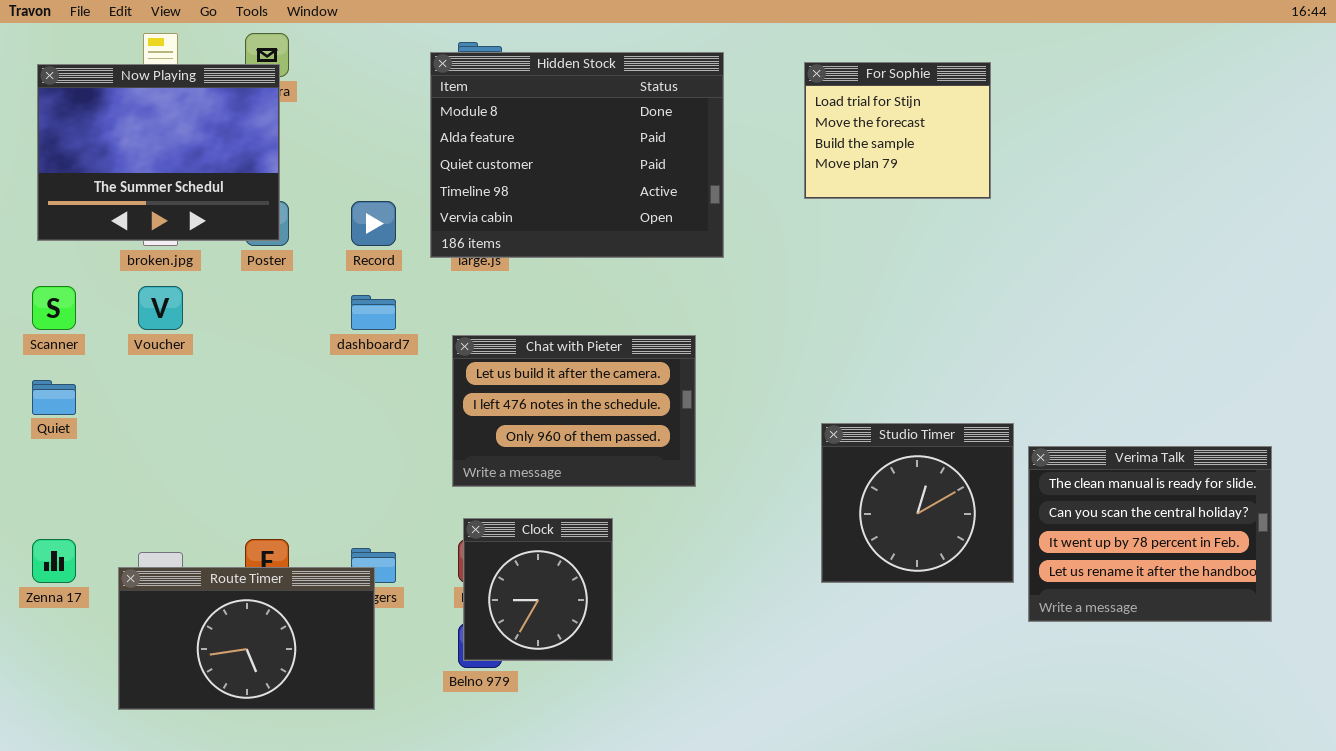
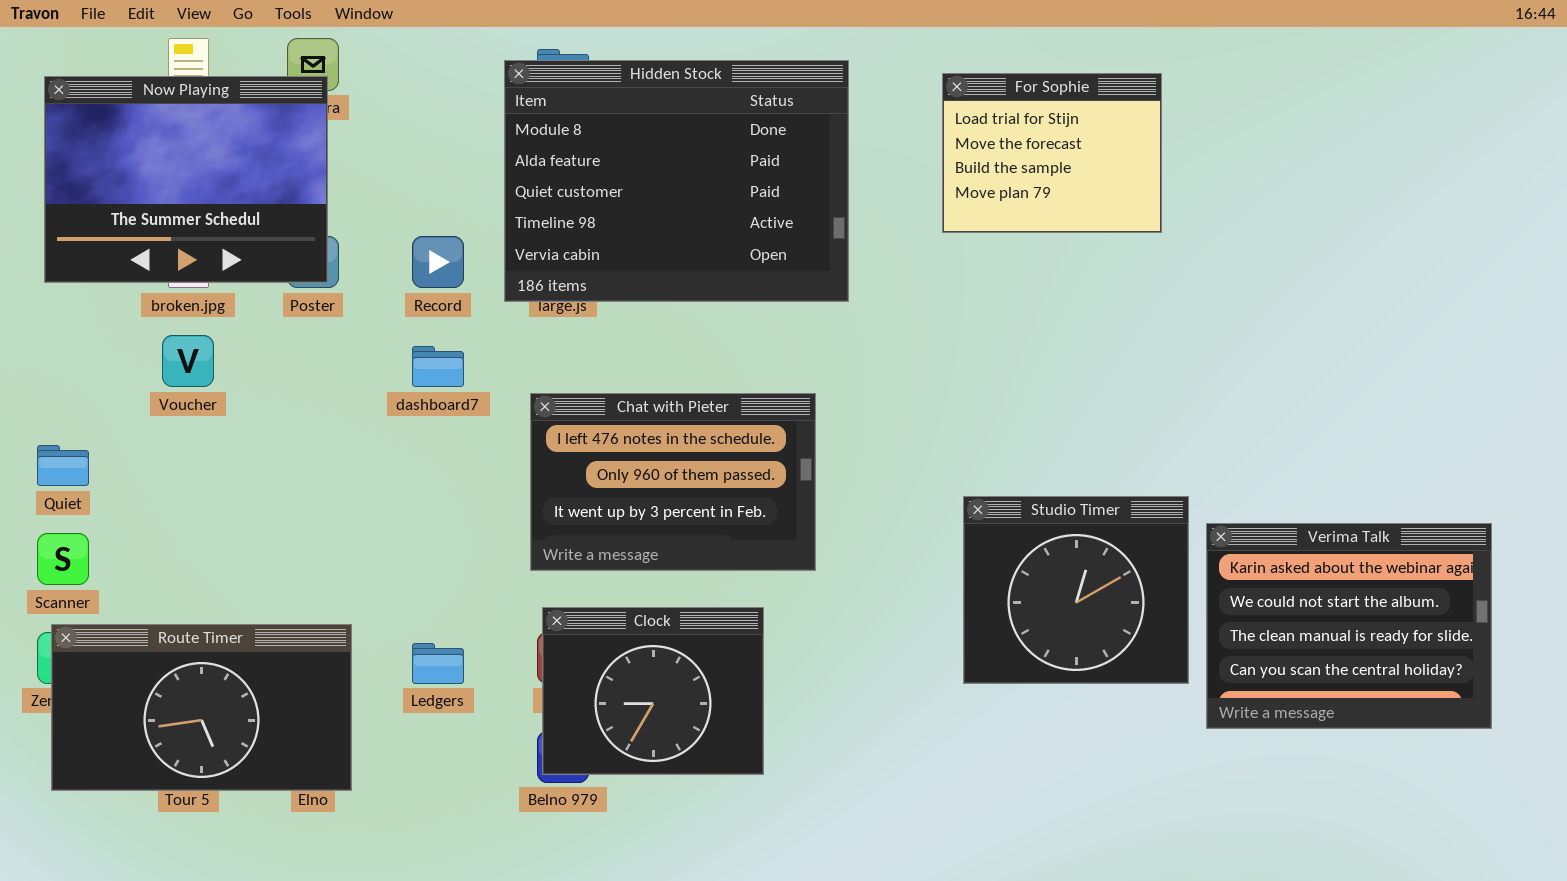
Scanner: [32,286,76,330] -> [37,533,89,585], moved
Chat with Pieter: [452,335,696,487] -> [530,393,816,571], scrolled down 1 row
Verima Talk: [1028,446,1272,622] -> [1206,523,1492,729], scrolled up 2 rows
Clock: [463,518,613,661] -> [542,607,764,775], resized
Route Timer: [118,567,375,710] -> [51,624,352,791], moved

